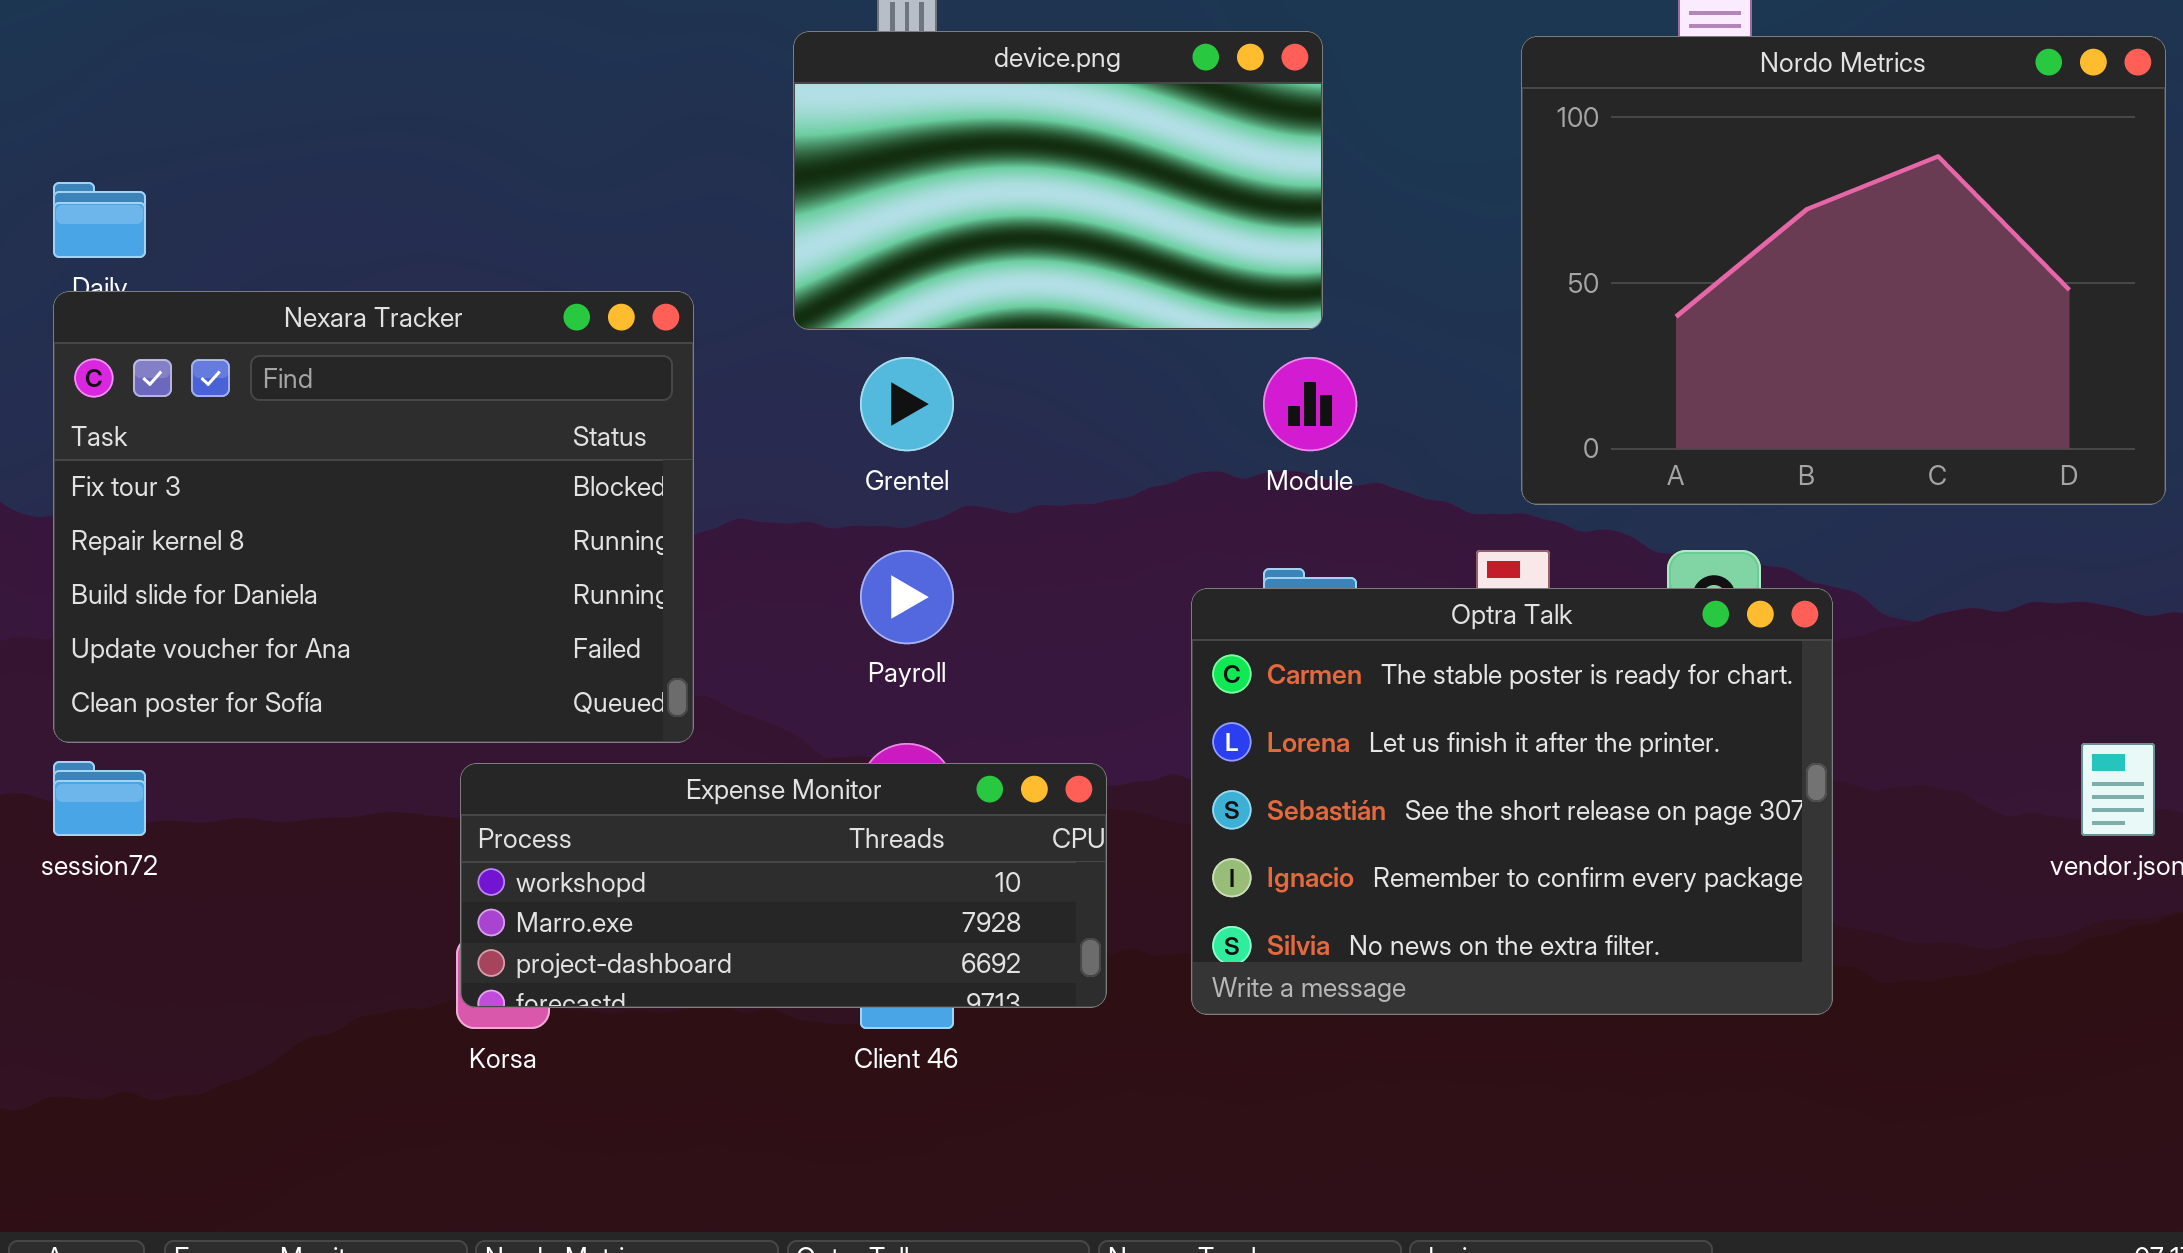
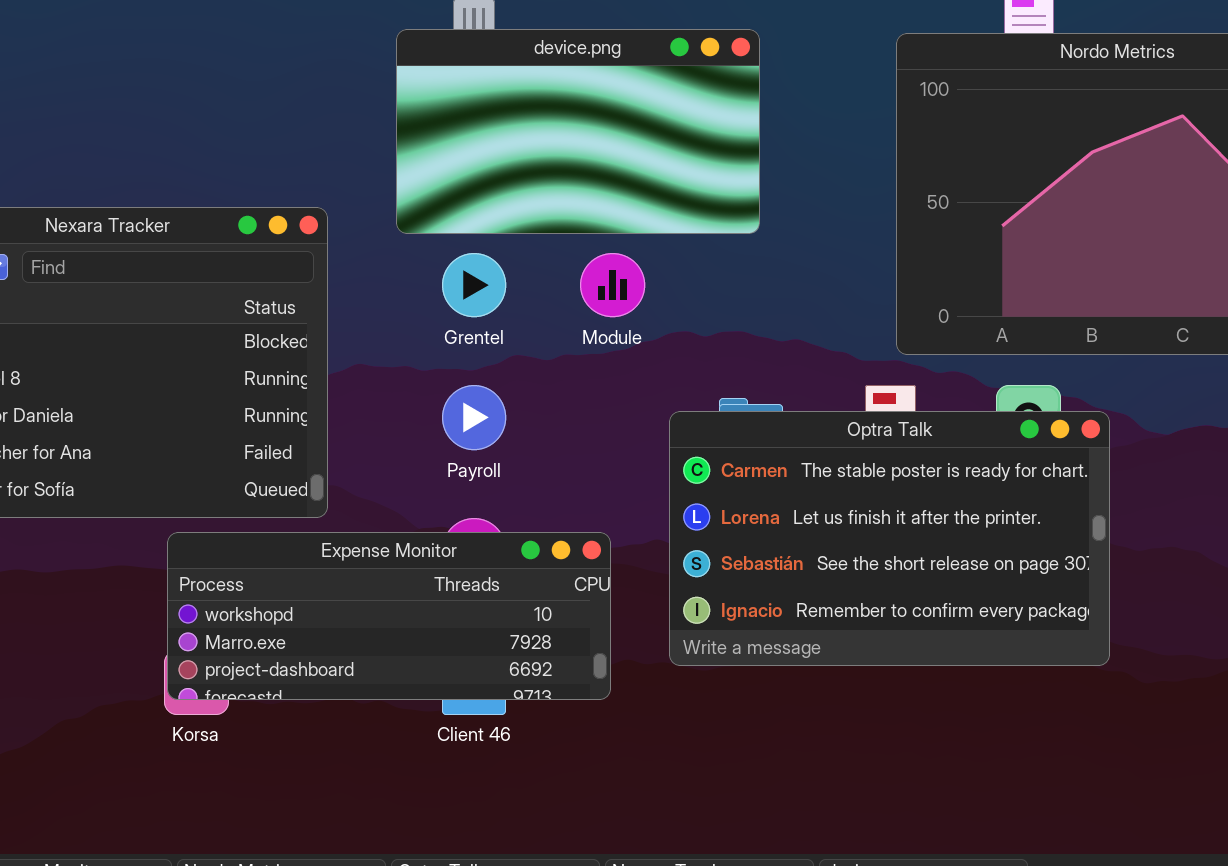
Module: [1263,357,1357,451] -> [580,253,645,317], moved
Optra Talk: [1191,588,1833,1015] -> [669,411,1110,666], resized

